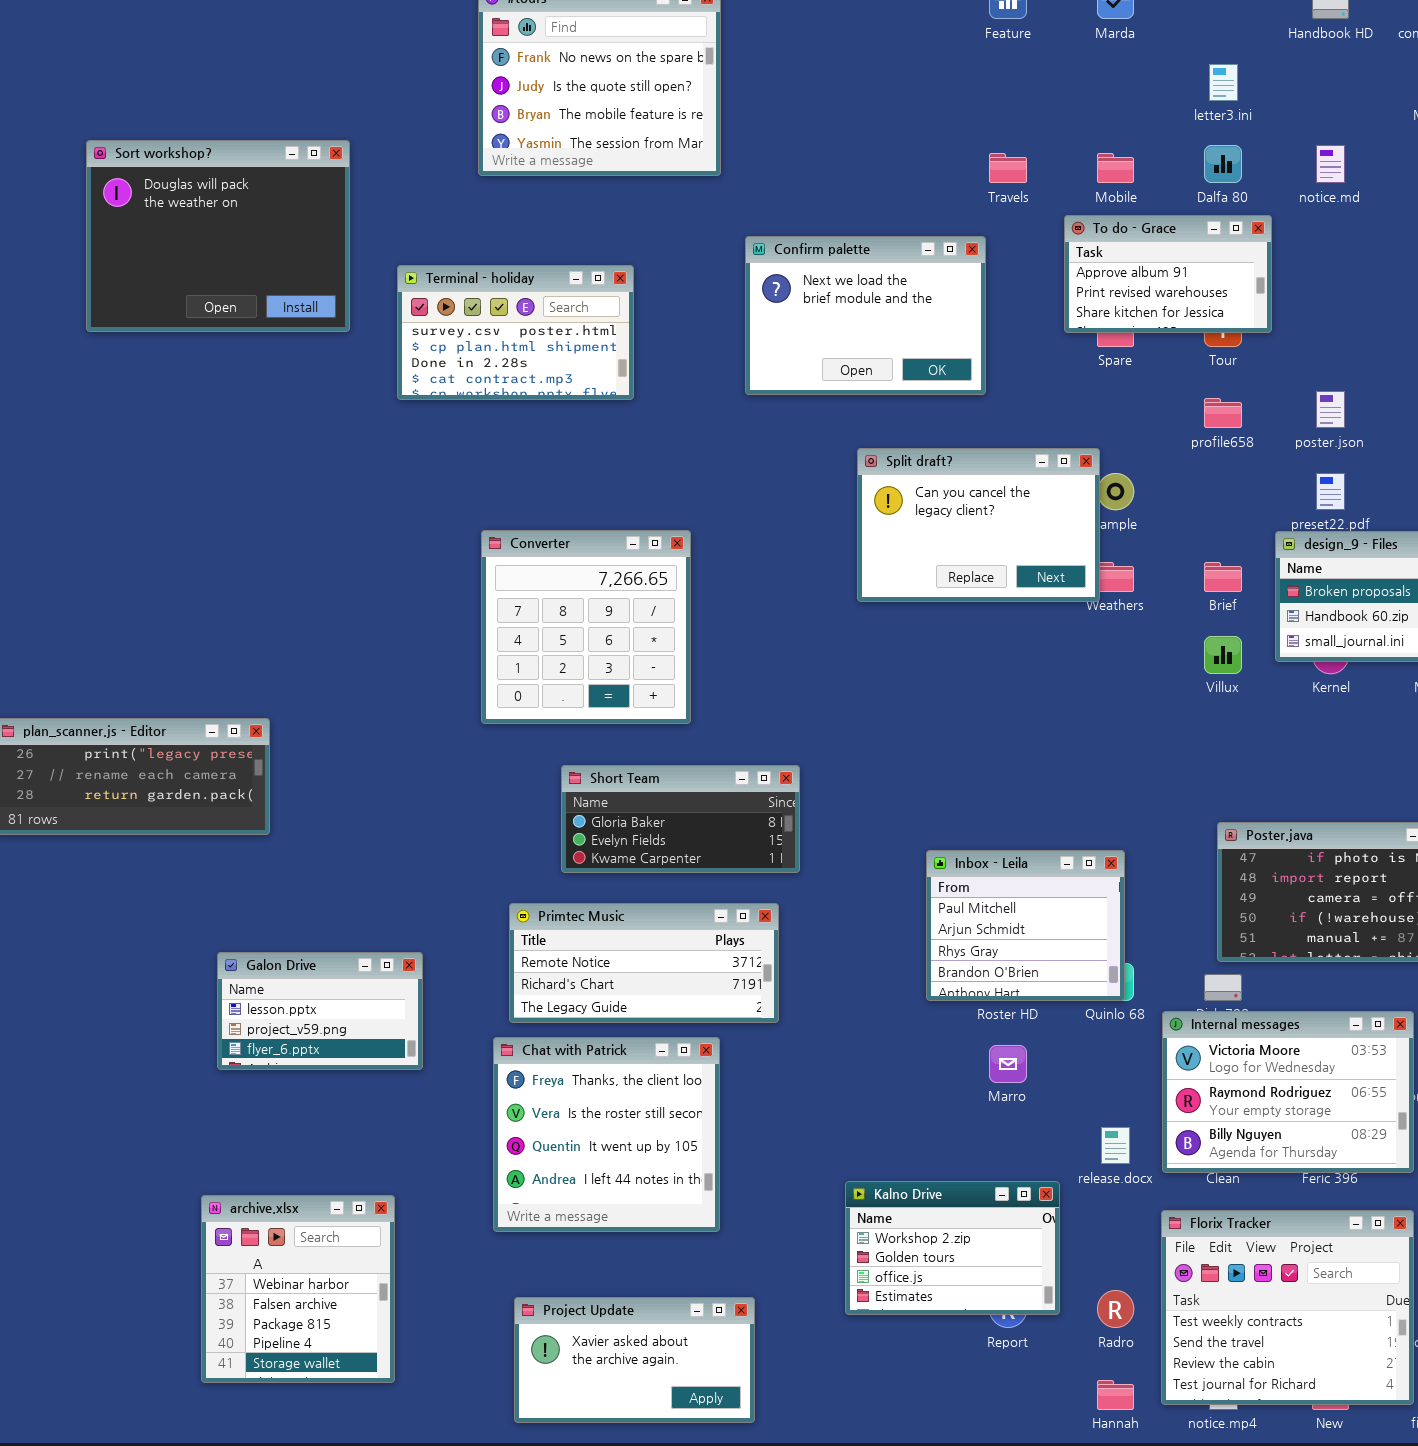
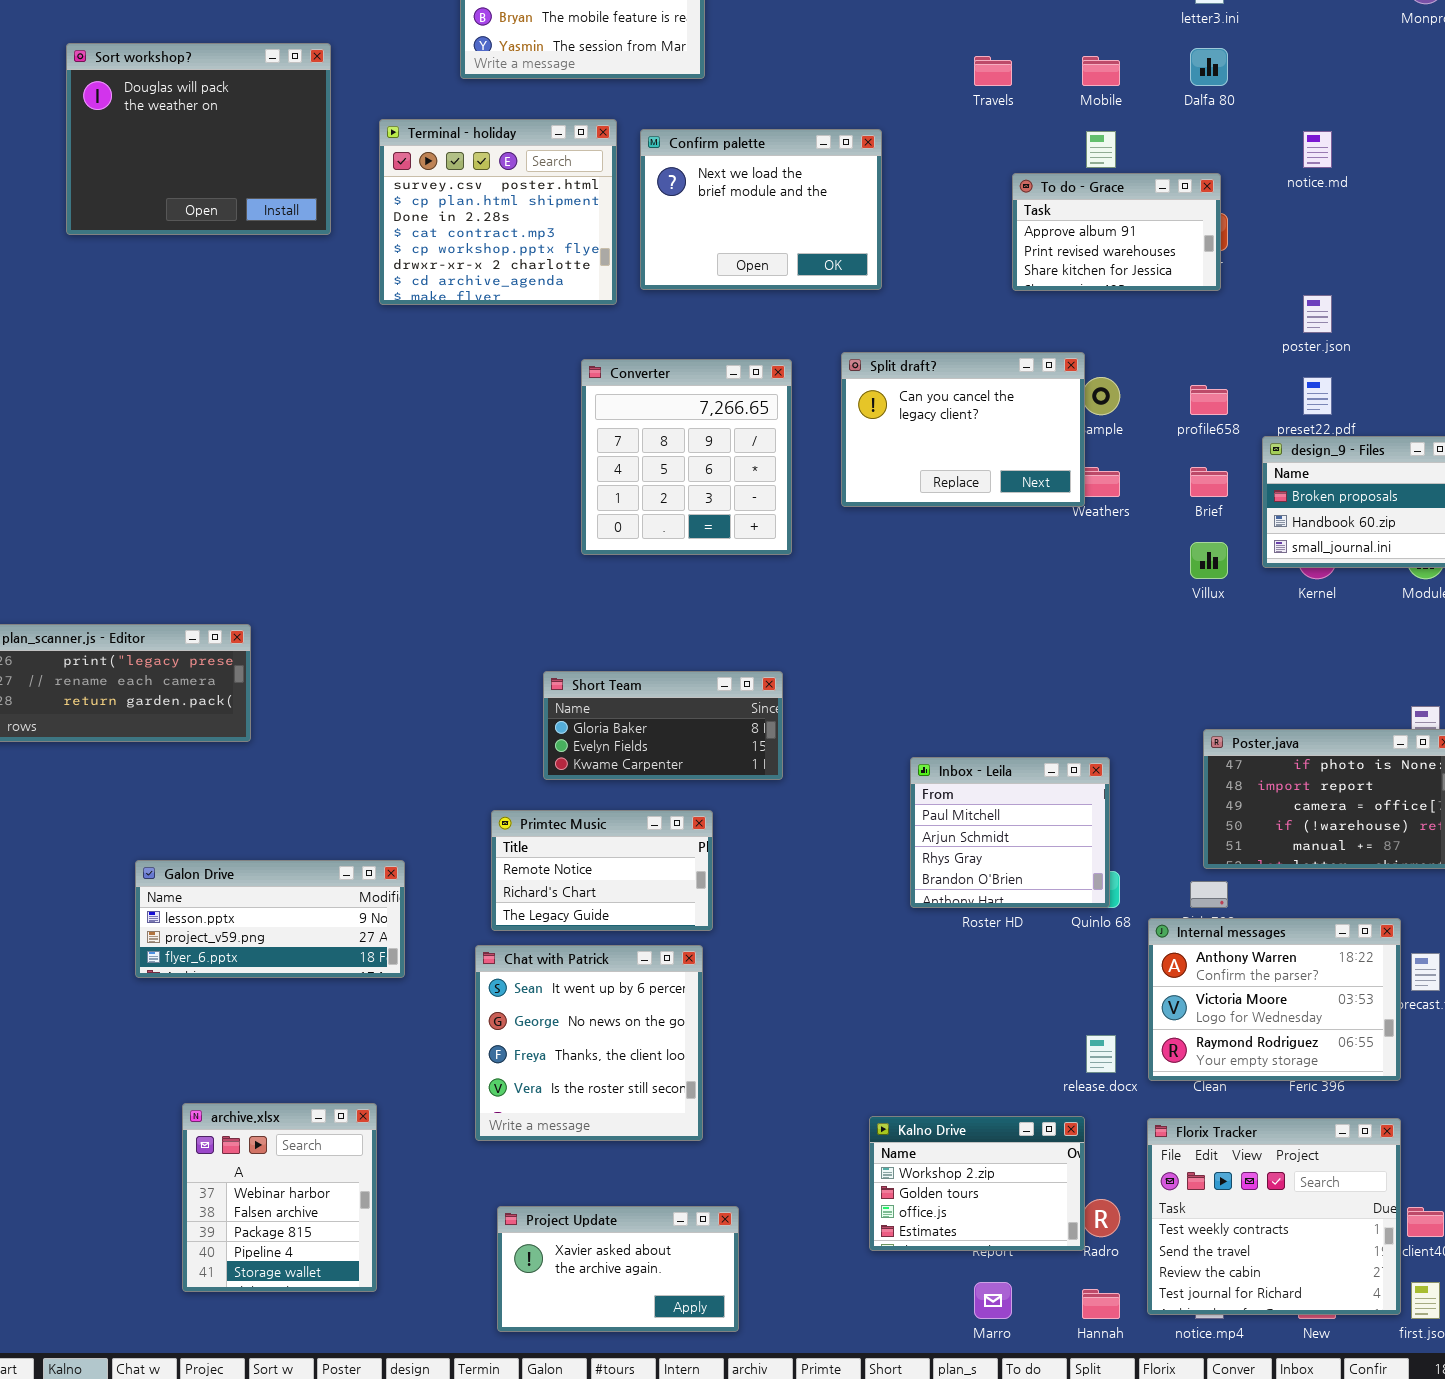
notice.md: [1316,145,1345,183] -> [1303,131,1332,168], moved
To do - Grace: [1064,215,1272,333] -> [1012,173,1221,291], moved
Confirm palette: [745,236,986,395] -> [640,129,882,290], moved
Terminal - holiday: [397,265,634,400] -> [379,119,617,305], resized
profile658: [1204,398,1242,428] -> [1190,385,1228,415], moved
Converter: [481,530,691,724] -> [581,359,792,555], moved
Primtec Music: [509,903,779,1023] -> [491,810,713,931], resized
Galon Drive: [217,952,423,1070] -> [135,860,405,978], resized
Internal messages: [1162,1011,1414,1173] -> [1148,918,1401,1081], scrolled up 1 row
Chat with Patrick: [493,1037,720,1232] -> [475,945,703,1141], scrolled up 2 rows
Marro: [989,1045,1027,1083] -> [974,1282,1012,1319], moved
Kalno Drive: [845,1181,1060,1315] -> [869,1116,1085,1251], moved

